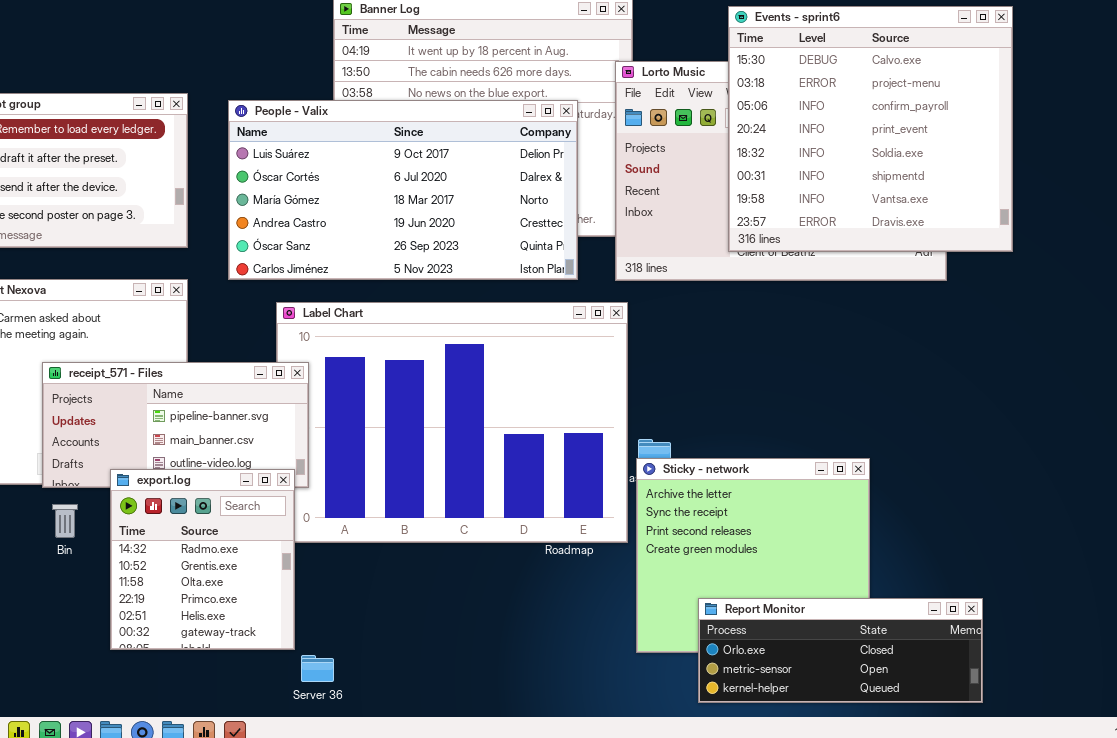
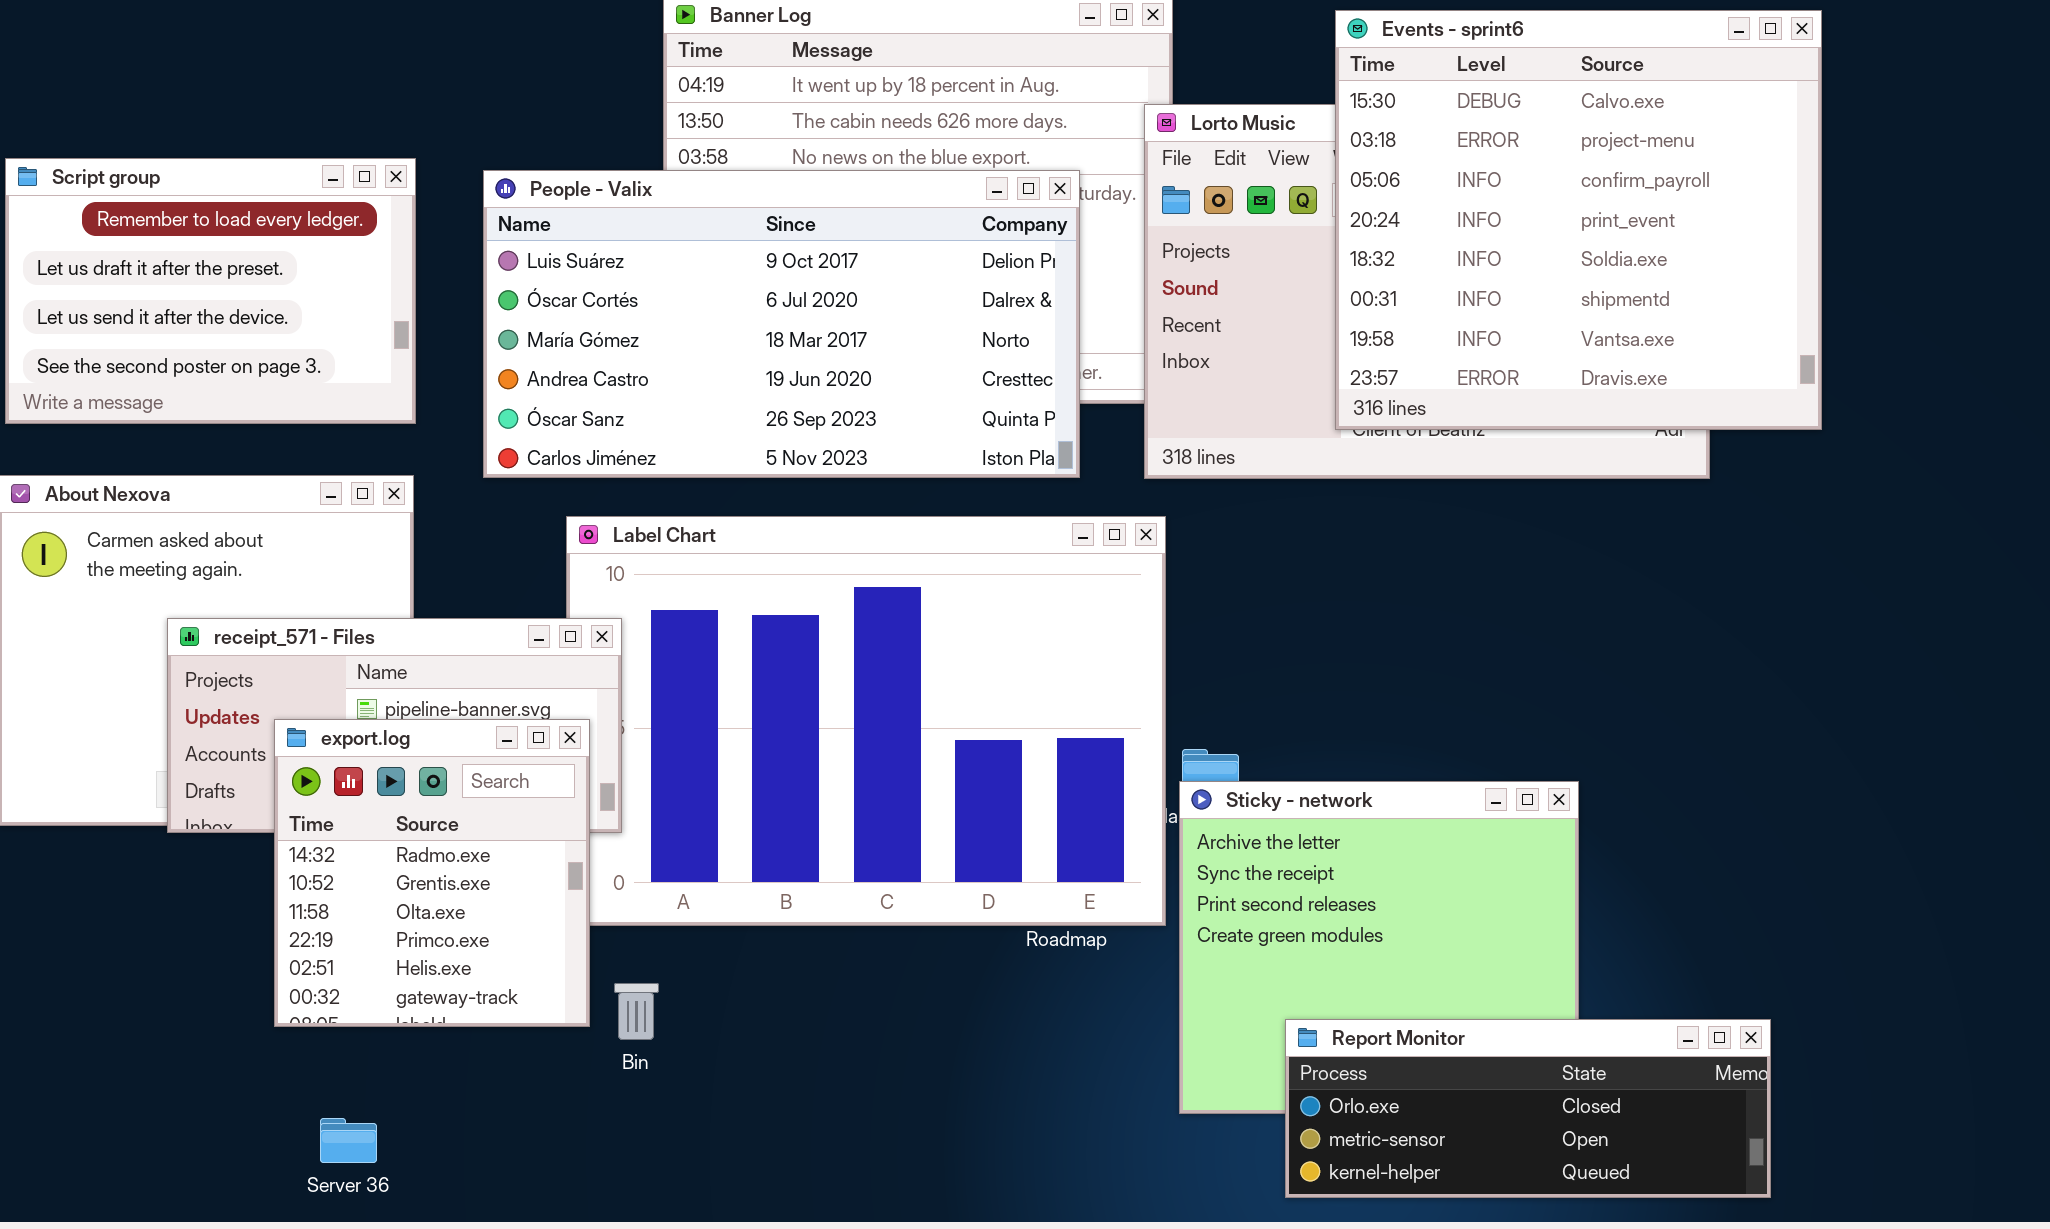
export.log: [110,469,295,650] -> [274,719,590,1027], moved
Bin: [52,504,78,538] -> [614,983,659,1040], moved
Server 36: [301,655,334,682] -> [320,1118,377,1163], moved

